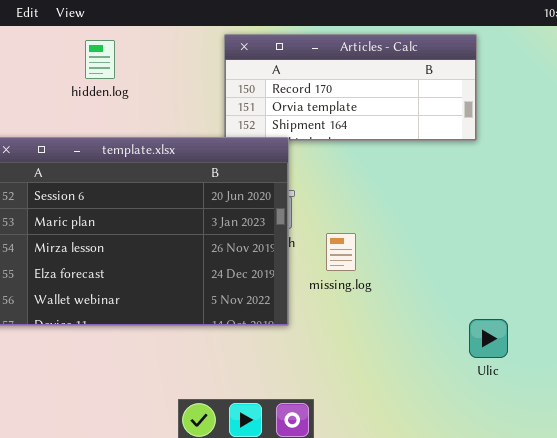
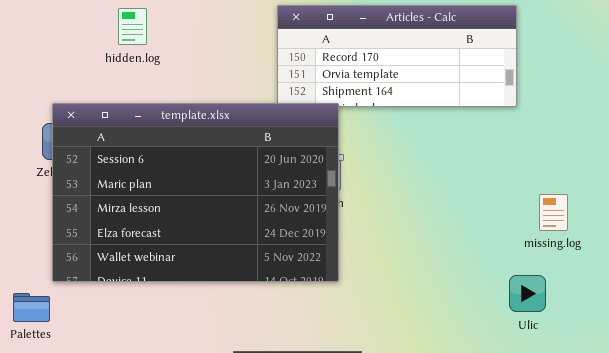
hidden.log: [85,40,115,79] -> [118,8,147,45], moved
missing.log: [326,233,356,271] -> [539,194,568,231], moved

